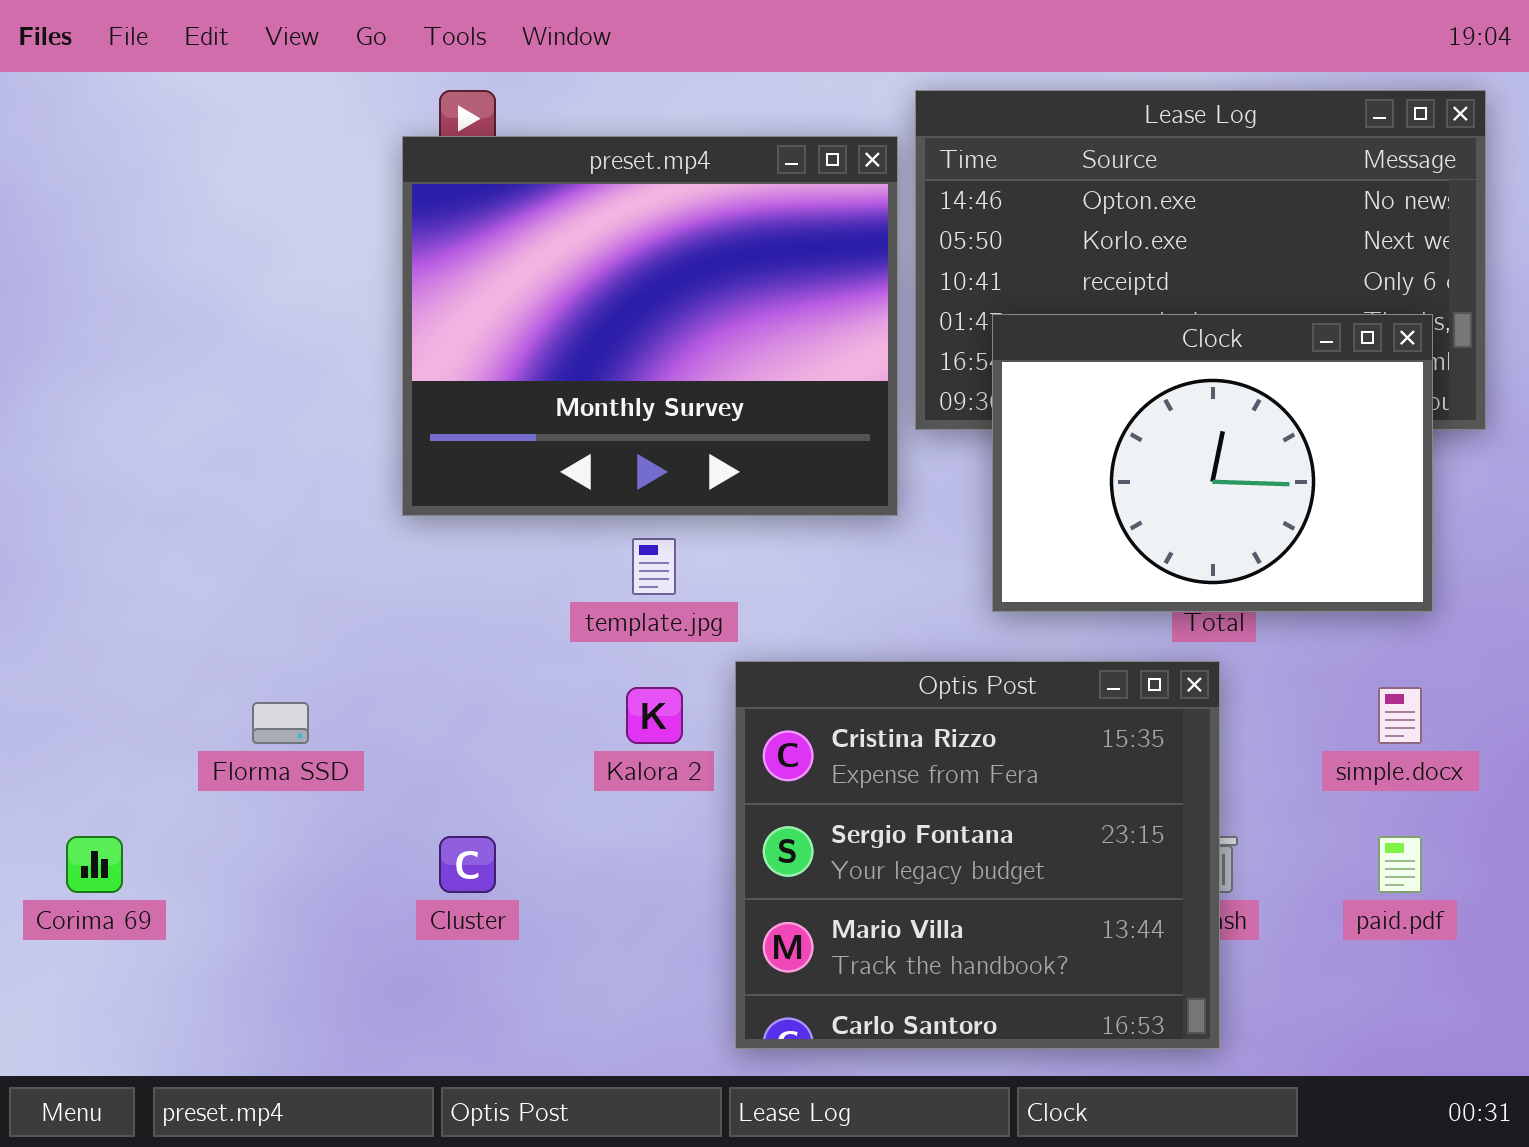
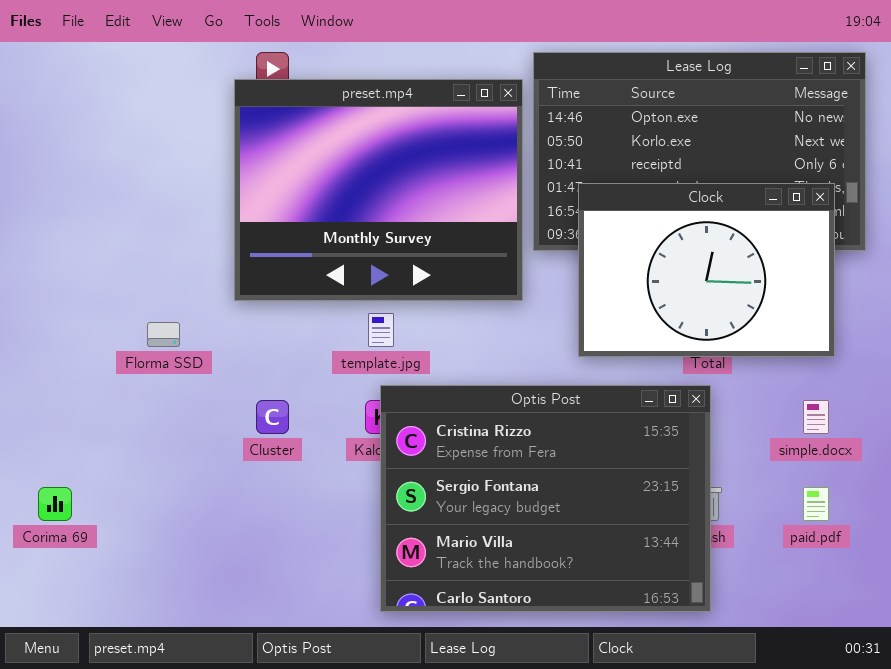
Optis Post: [735,661,1220,1049] -> [380,385,711,612], resized
Florma SSD: [252,702,309,744] -> [147,322,180,347], moved
Cluster: [439,836,496,893] -> [256,400,289,434], moved

